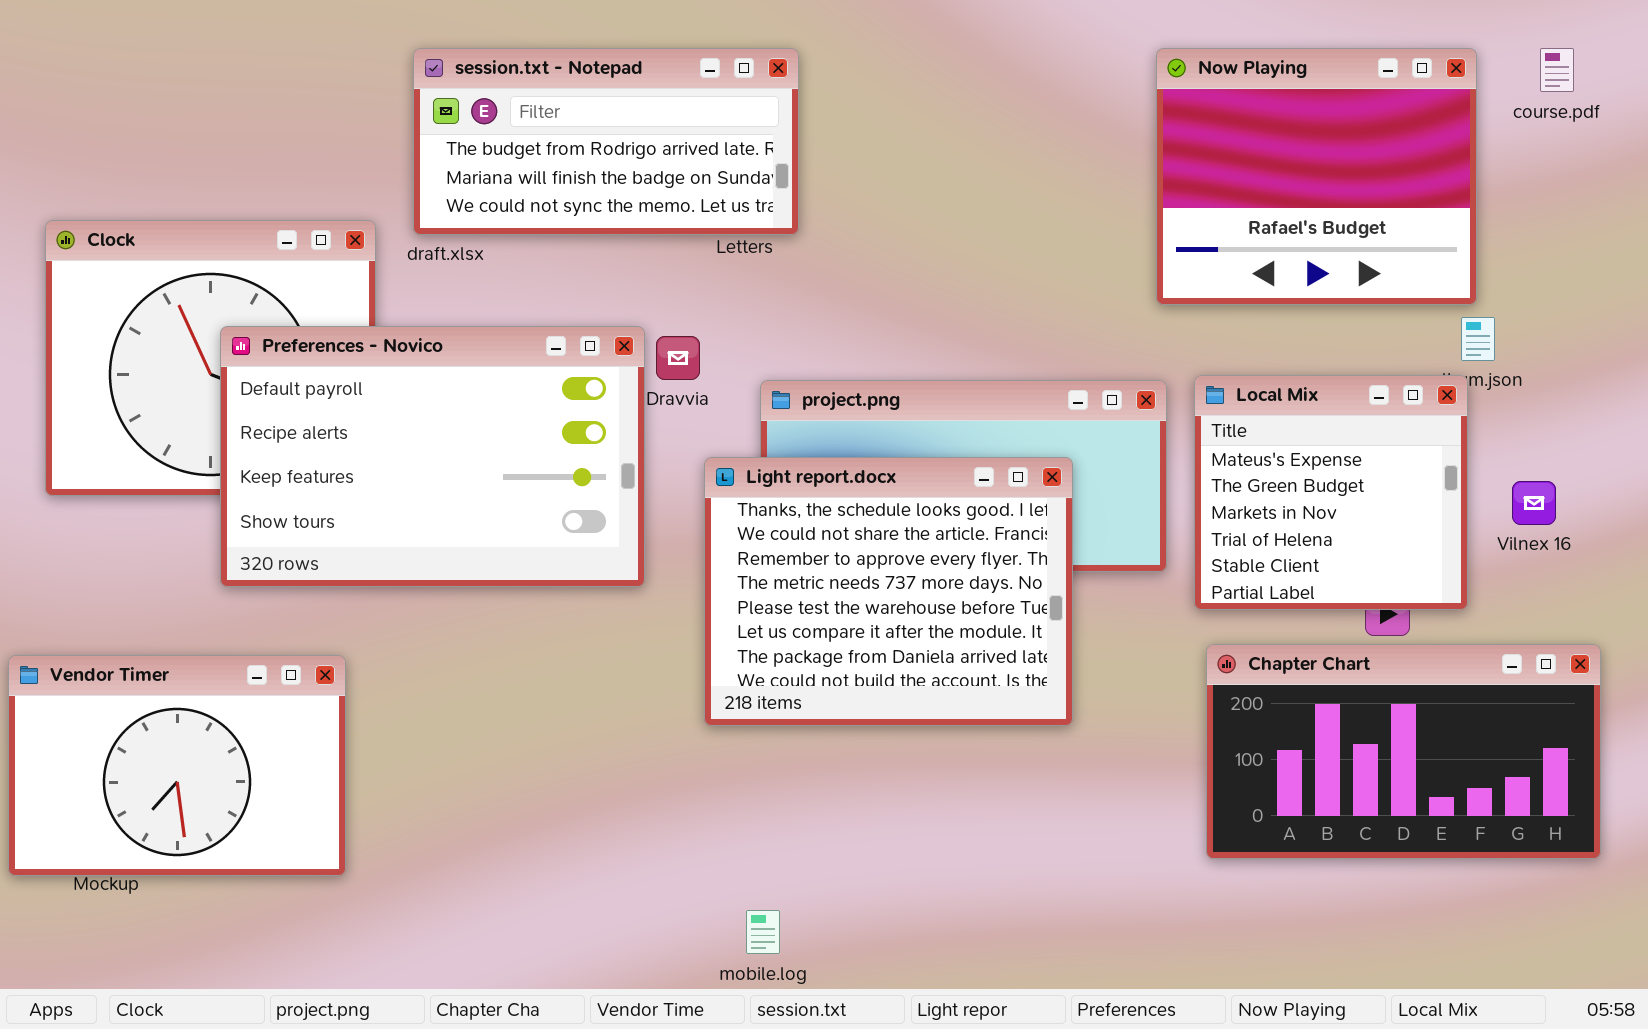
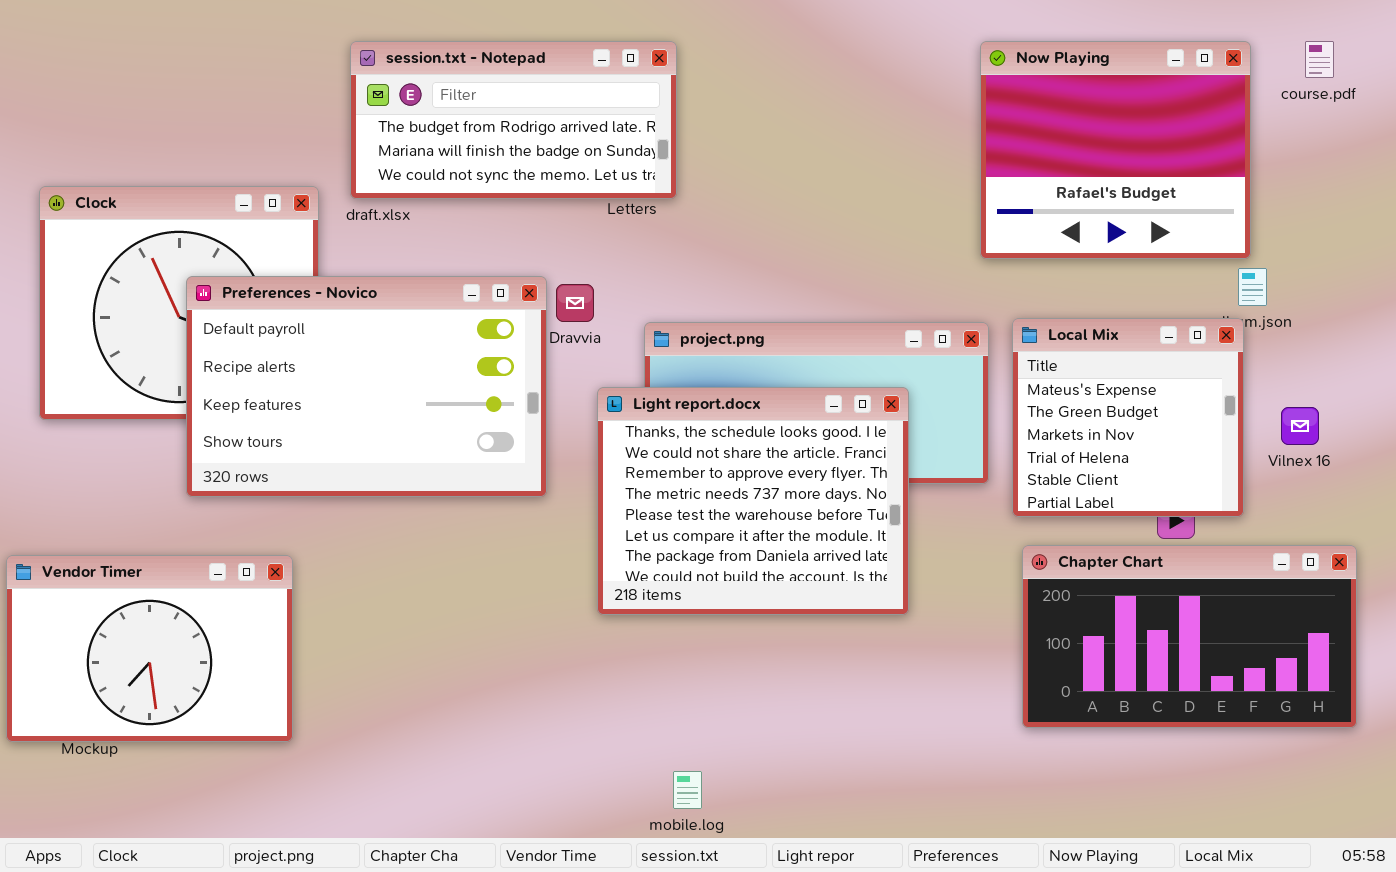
mobile.log: [746,910,780,954] -> [673,771,702,809], moved

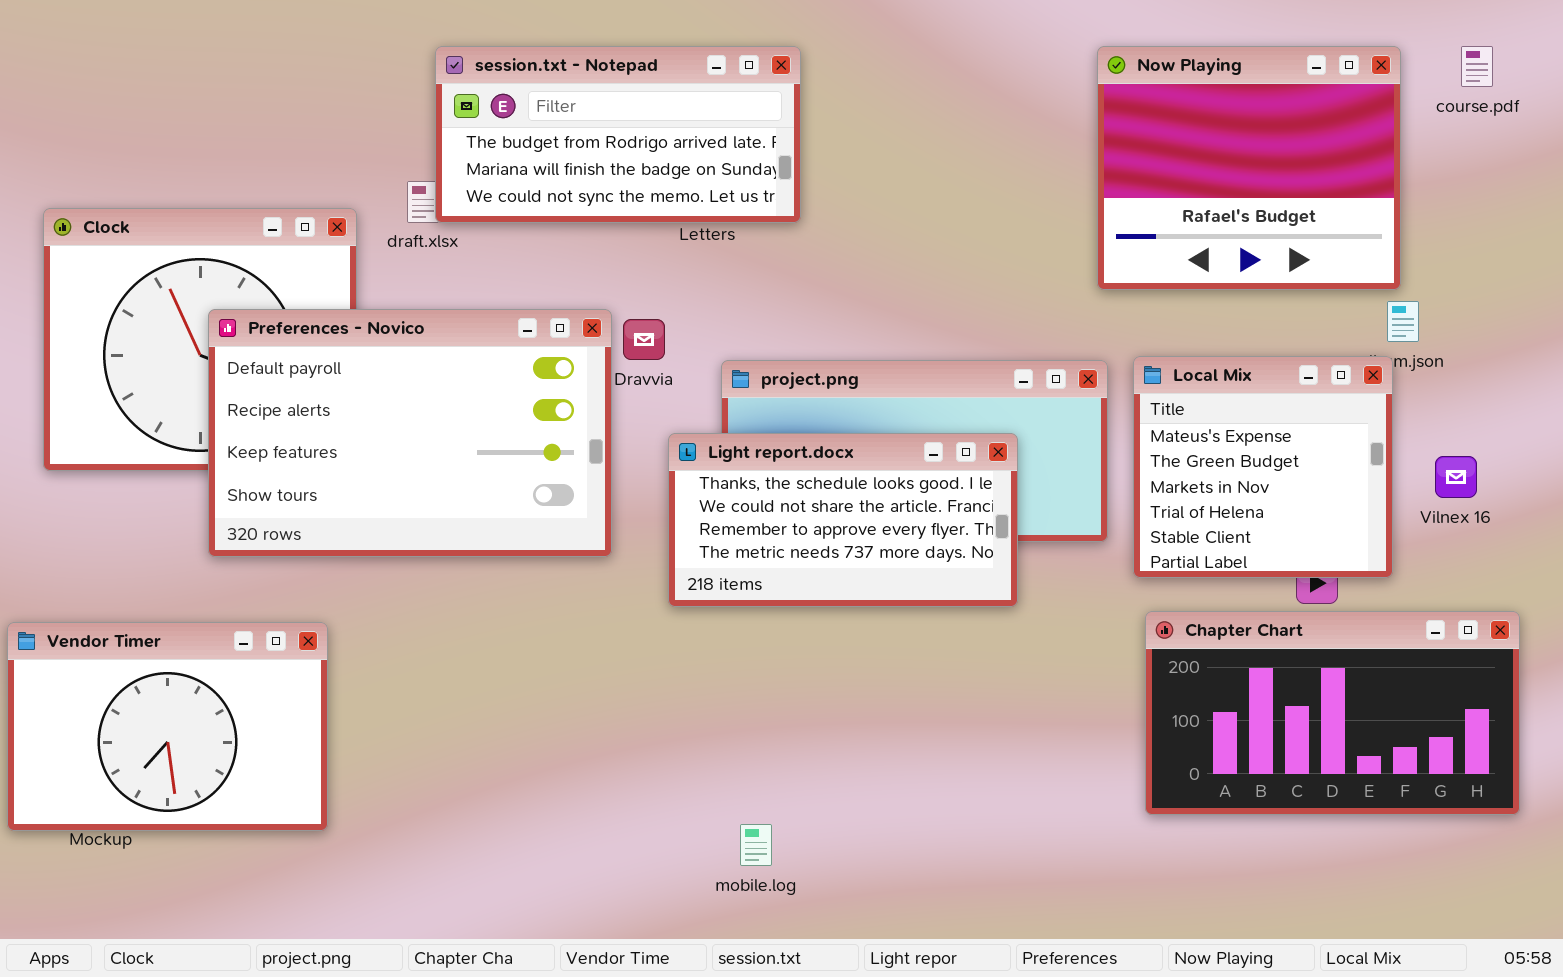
session.txt - Notepad: [350,41,677,199] -> [435,46,801,223], moved
Light report.docx: [597,387,909,615] -> [668,433,1018,607], resized
mobile.log: [673,771,702,809] -> [740,824,772,866], moved

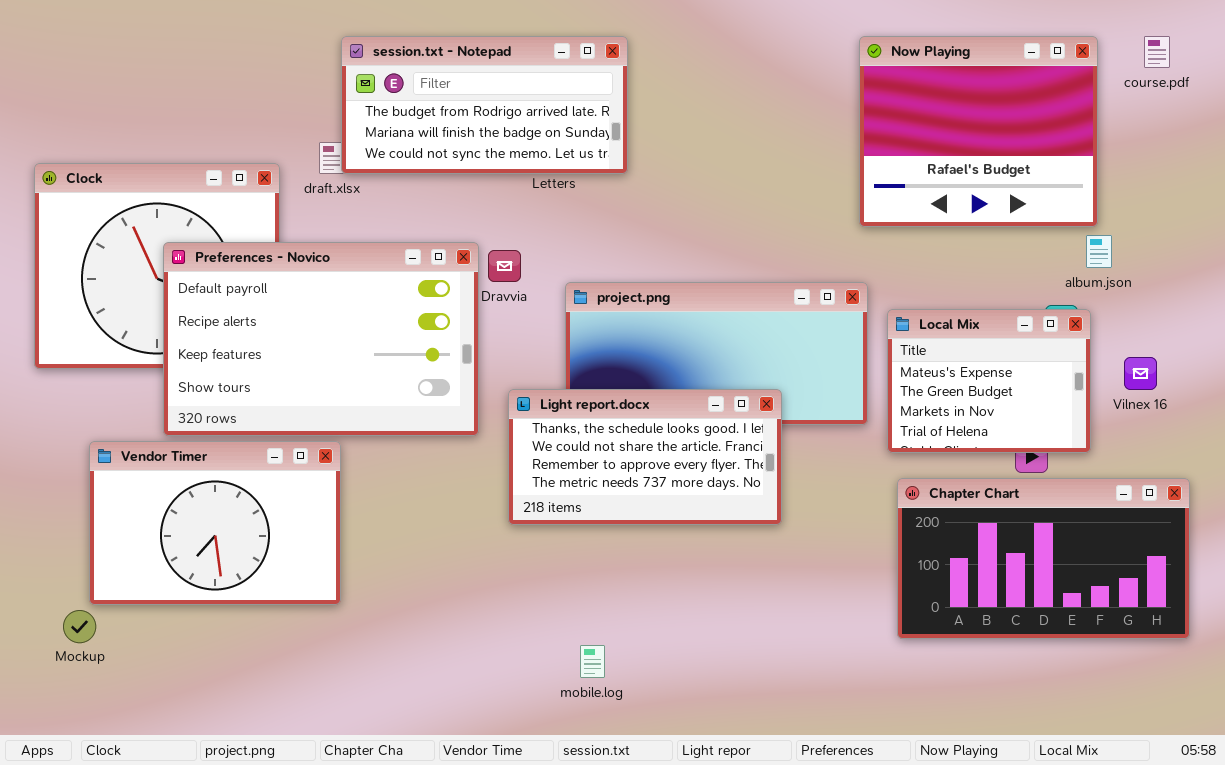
Local Mix: [1133,356,1393,578] -> [887,309,1091,453], resized
Light report.docx: [668,433,1018,607] -> [508,389,782,525], moved
Vendor Timer: [7,622,328,831] -> [89,441,341,605], moved

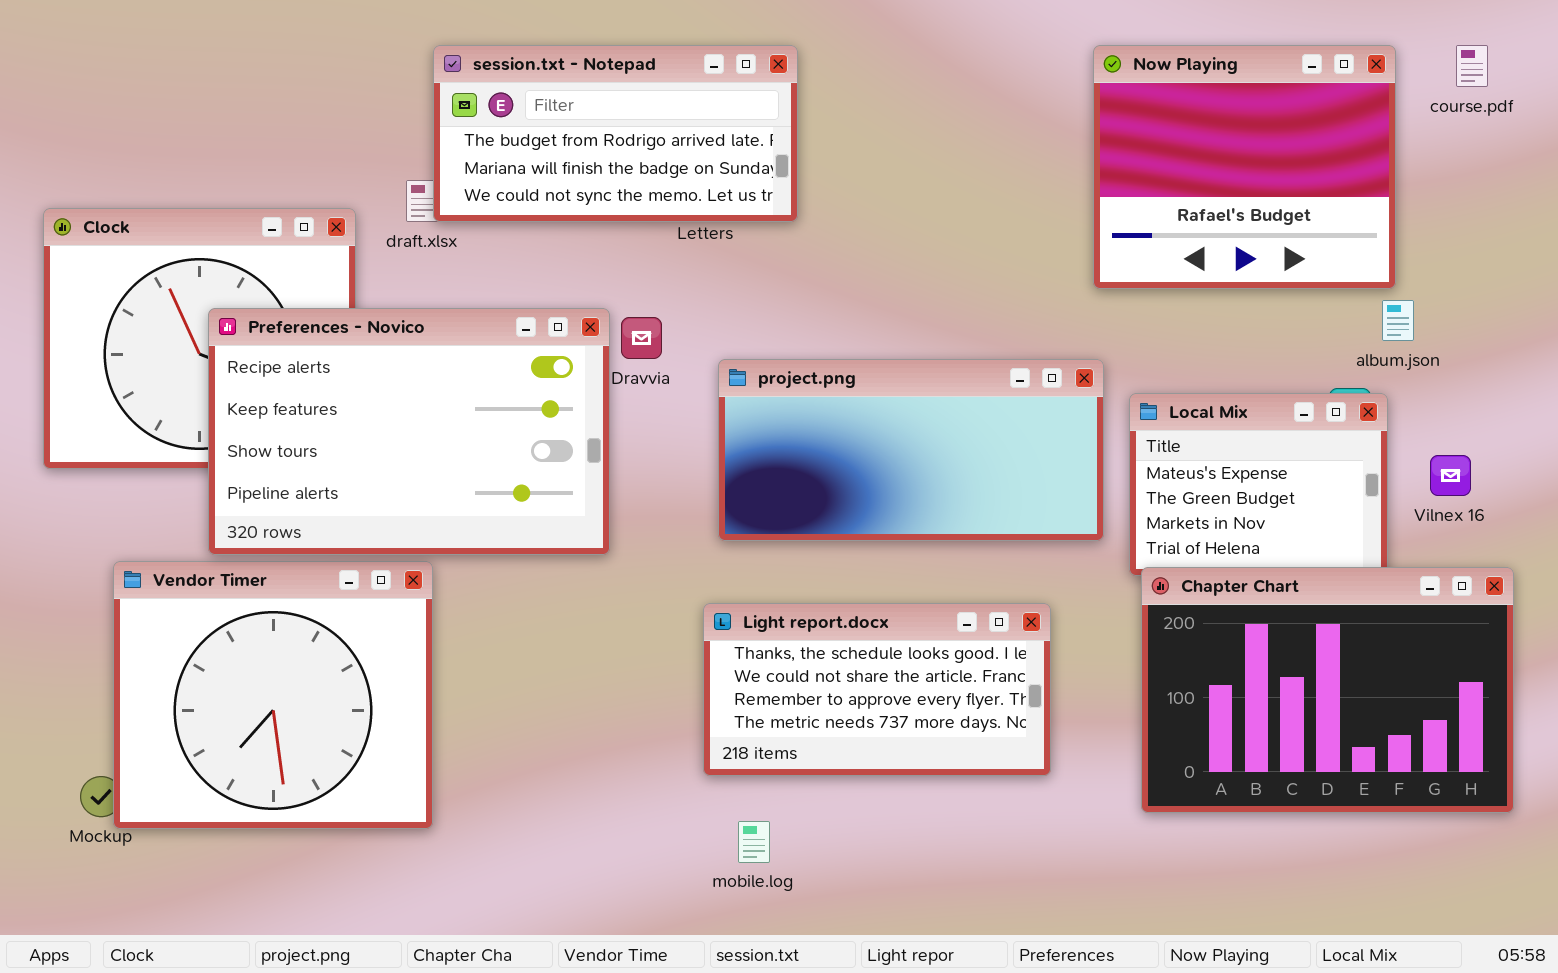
Preferences - Novico: [163,242,479,436] -> [208,308,610,555], scrolled down 1 row
Light report.docx: [508,389,782,525] -> [703,603,1051,776], moved
Vendor Timer: [89,441,341,605] -> [113,561,433,829], resized
Chapter Chart: [897,478,1190,639] -> [1141,567,1514,813], resized

